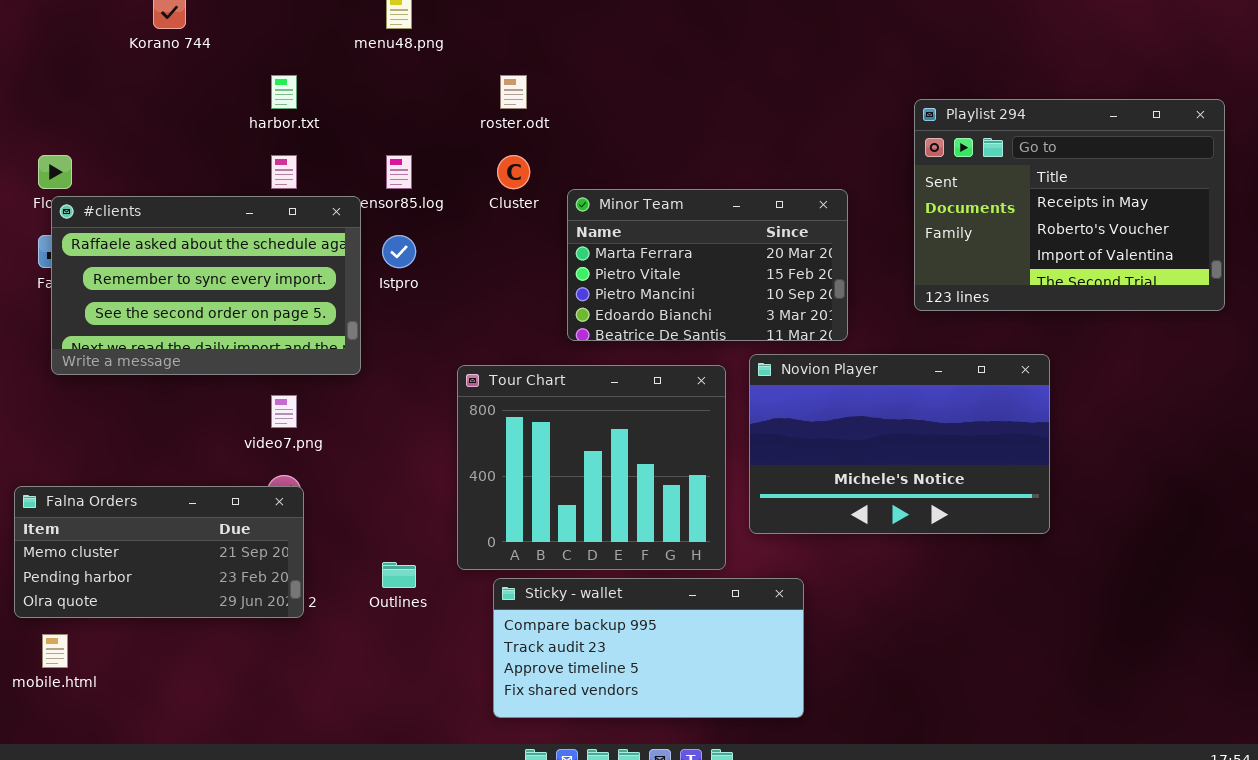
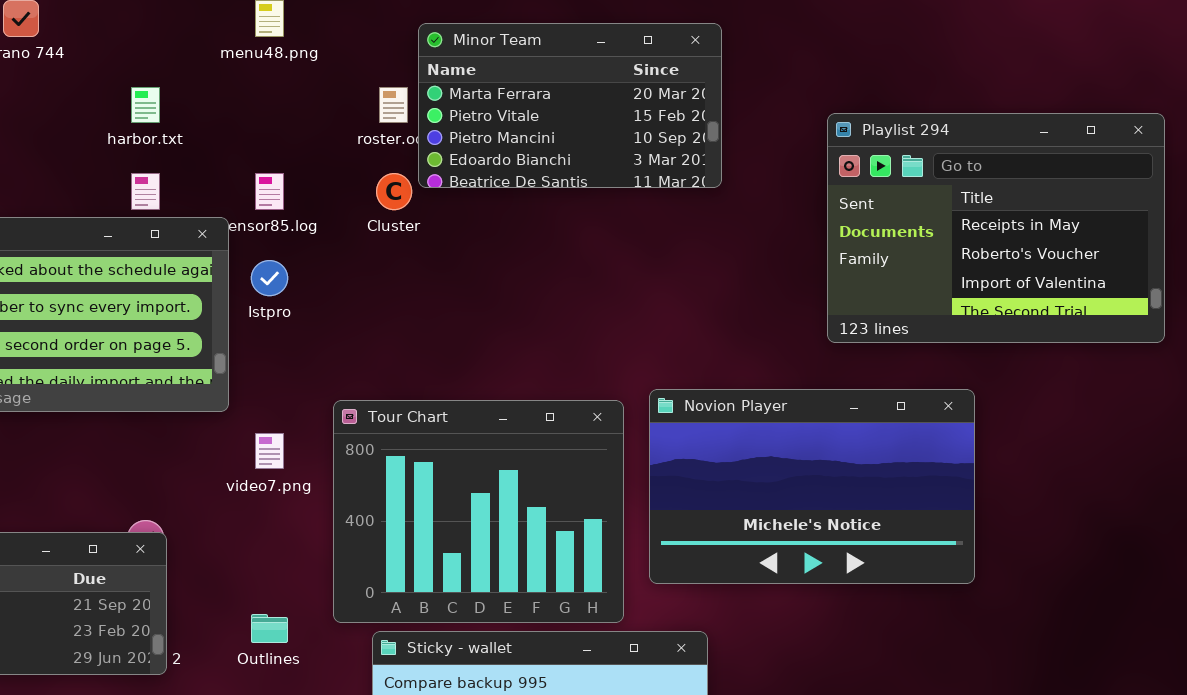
Minor Team: [567,189,848,341] -> [418,23,722,188], moved
video7.png: [271,395,297,428] -> [255,433,284,469], moved

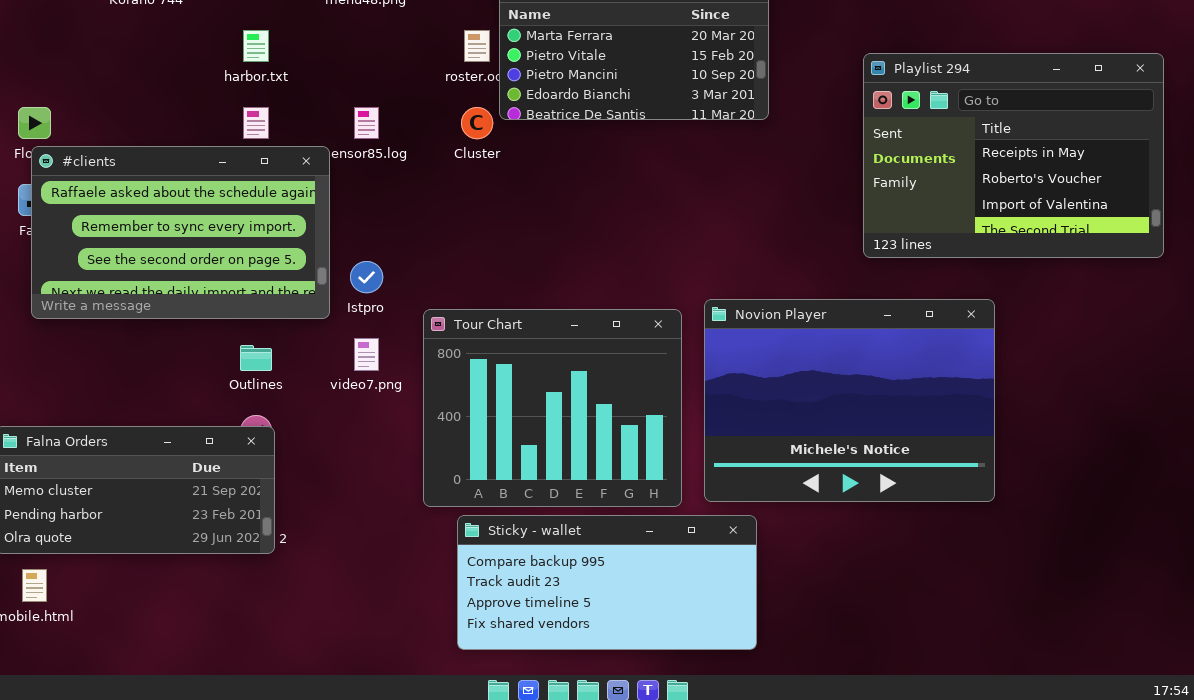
Istpro: [251,260,288,296] -> [350,261,383,293], moved
Novion Player: [649,389,975,584] -> [704,299,995,502], resized
Outlines: [251,614,288,643] -> [240,345,272,371], moved

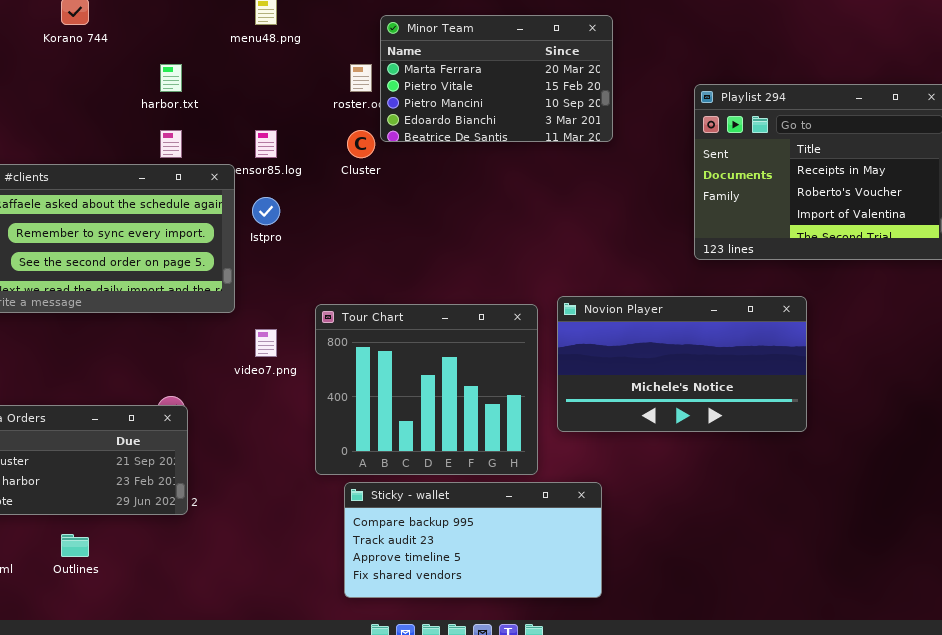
Istpro: [350,261,383,293] -> [252,197,280,225], moved
Novion Player: [704,299,995,502] -> [557,296,807,432], resized
Outlines: [240,345,272,371] -> [61,534,89,557], moved

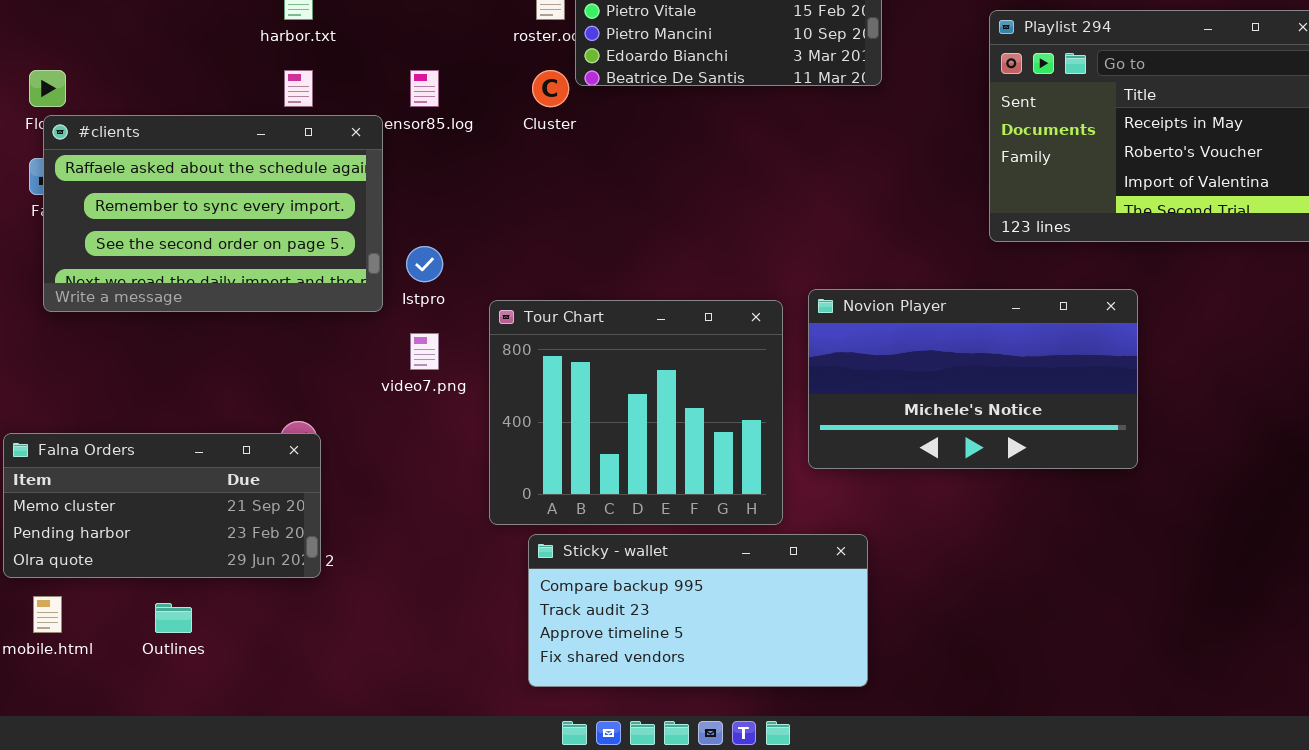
Istpro: [252,197,280,225] -> [406,246,443,282], moved

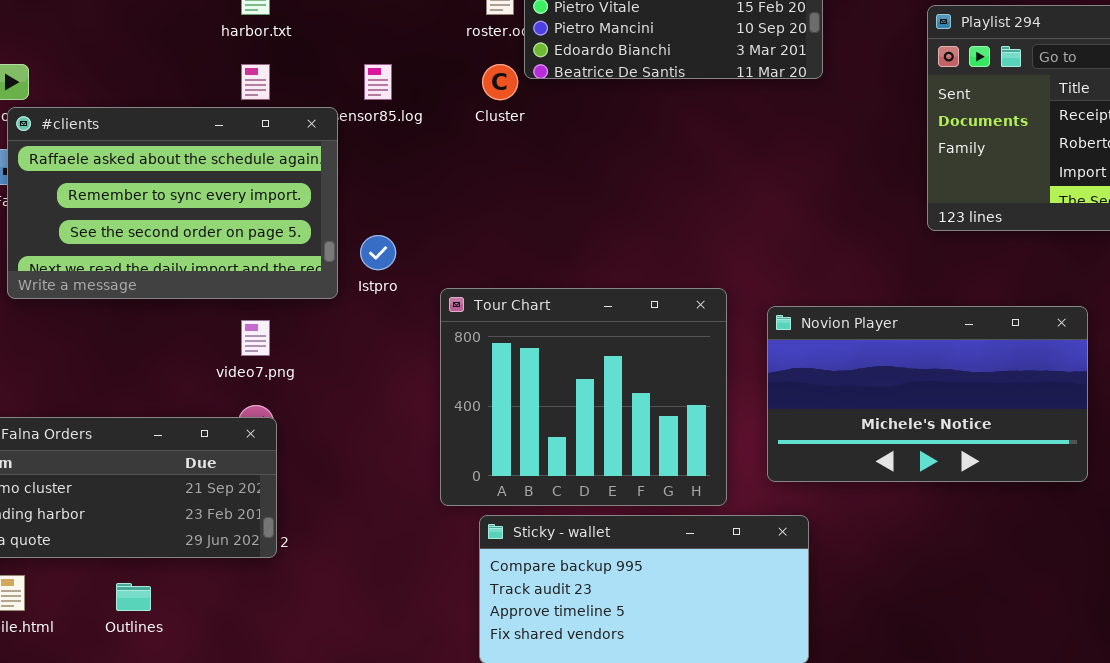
Novion Player: [808,289,1138,469] -> [767,306,1088,482], moved
video7.png: [410,333,439,370] -> [241,320,270,356], moved

